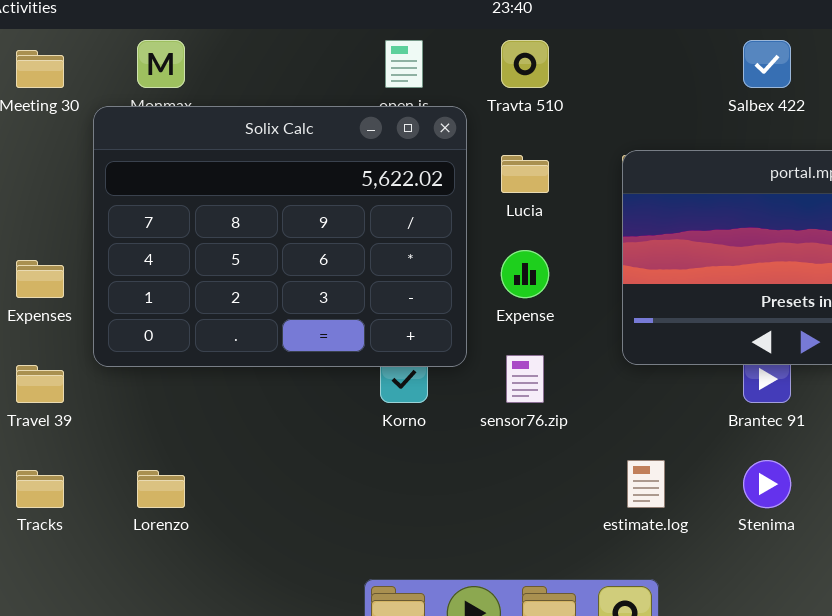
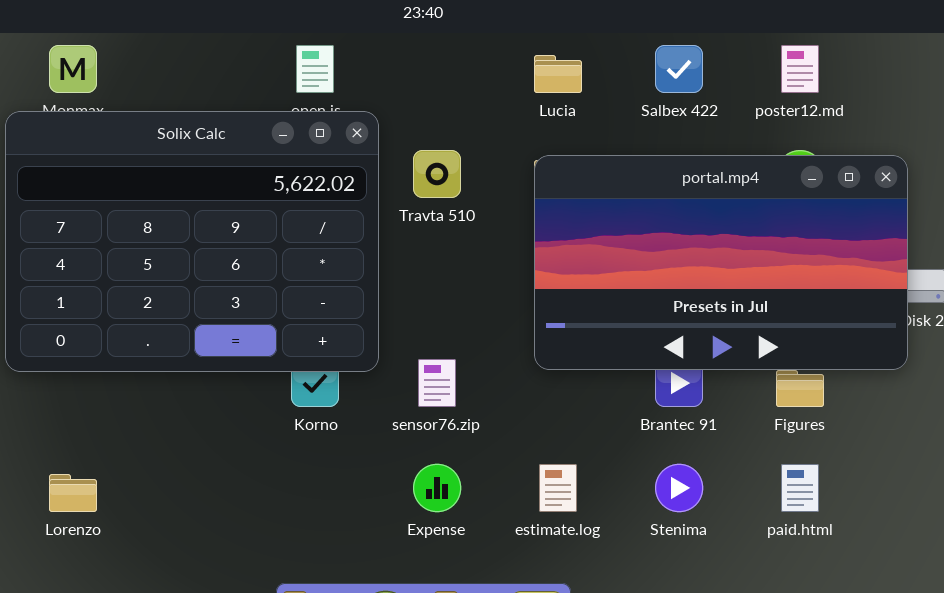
Travta 510: [501,40,549,88] -> [413,150,461,198], moved
Lucia: [501,155,549,193] -> [534,55,582,93], moved
Expense: [501,250,549,298] -> [413,464,461,512], moved

